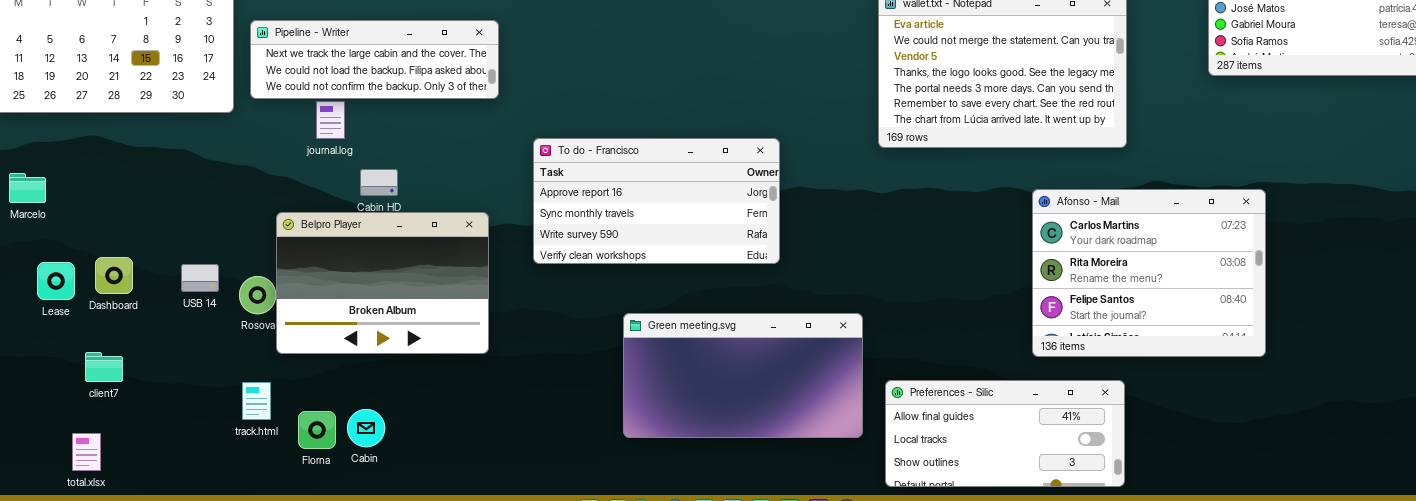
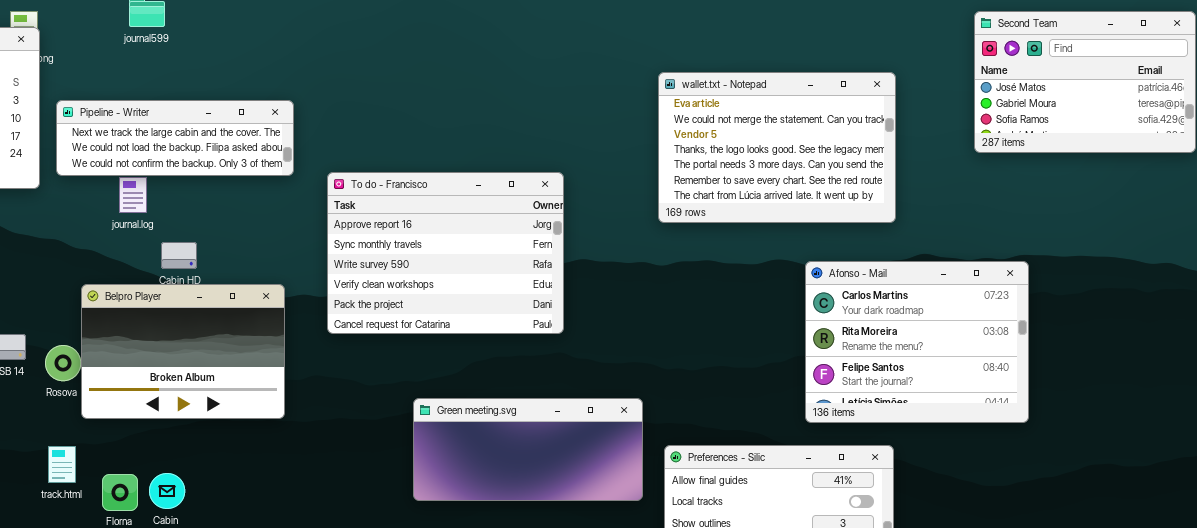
To do - Francisco: [533,138,780,264] -> [327,172,564,334], resized
Green meeting.svg: [623,313,863,438] -> [413,398,643,501], resized

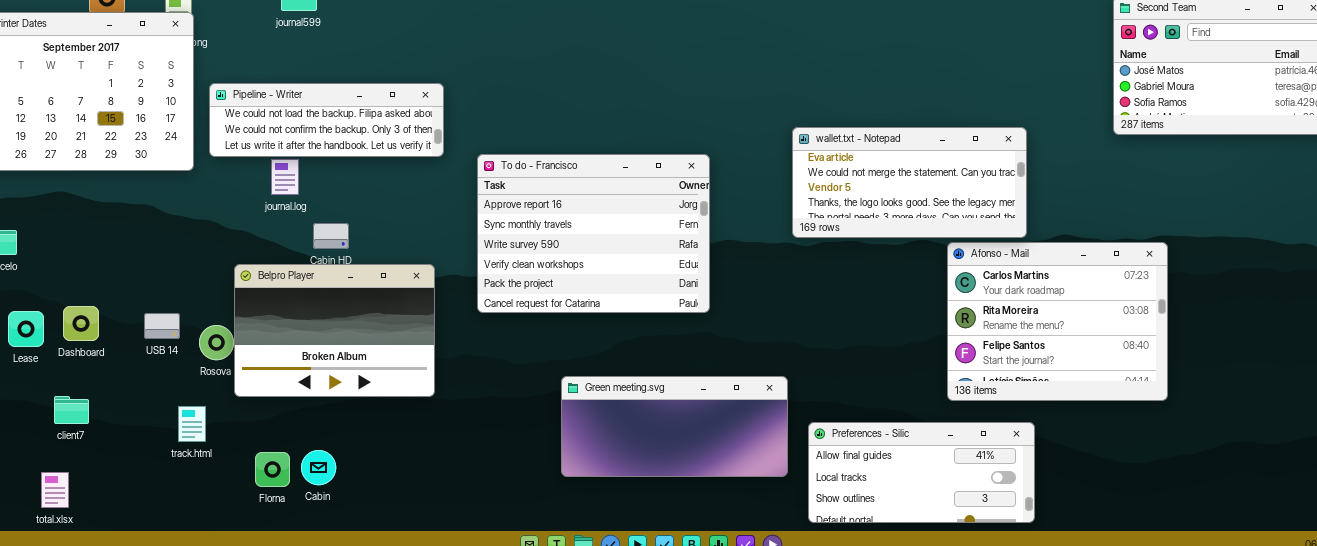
wallet.txt - Notepad: [658,72,896,223] -> [792,127,1027,238], moved, resized
Pipeline - Writer: [56,100,294,176] -> [209,83,444,157], scrolled down 1 row
track.html: [48,446,76,483] -> [178,406,206,442], moved

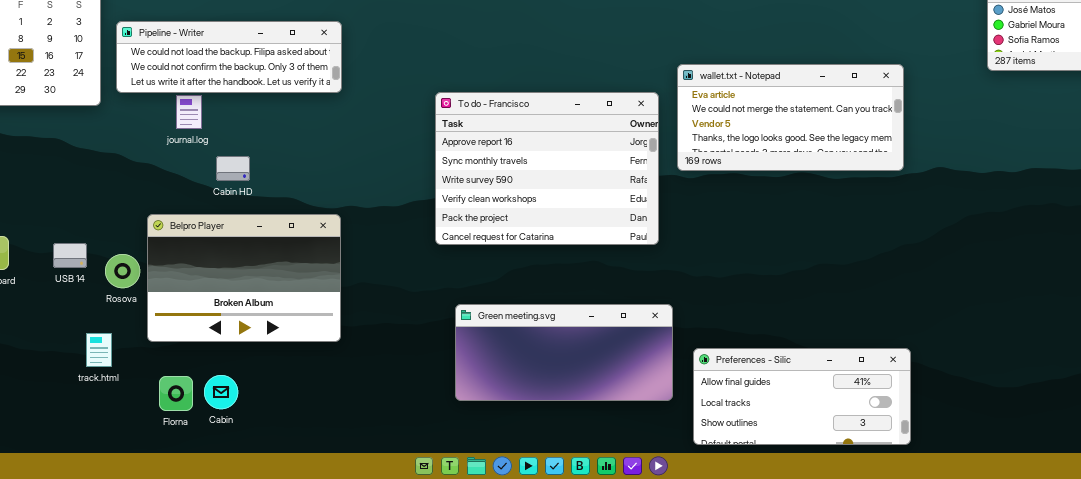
To do - Francisco: [477,154,710,313] -> [435,92,659,245], moved
Afonso - Mail: [947,242,1168,401] -> none, closed
Belpro Player: [234,264,435,397] -> [147,214,341,342], moved

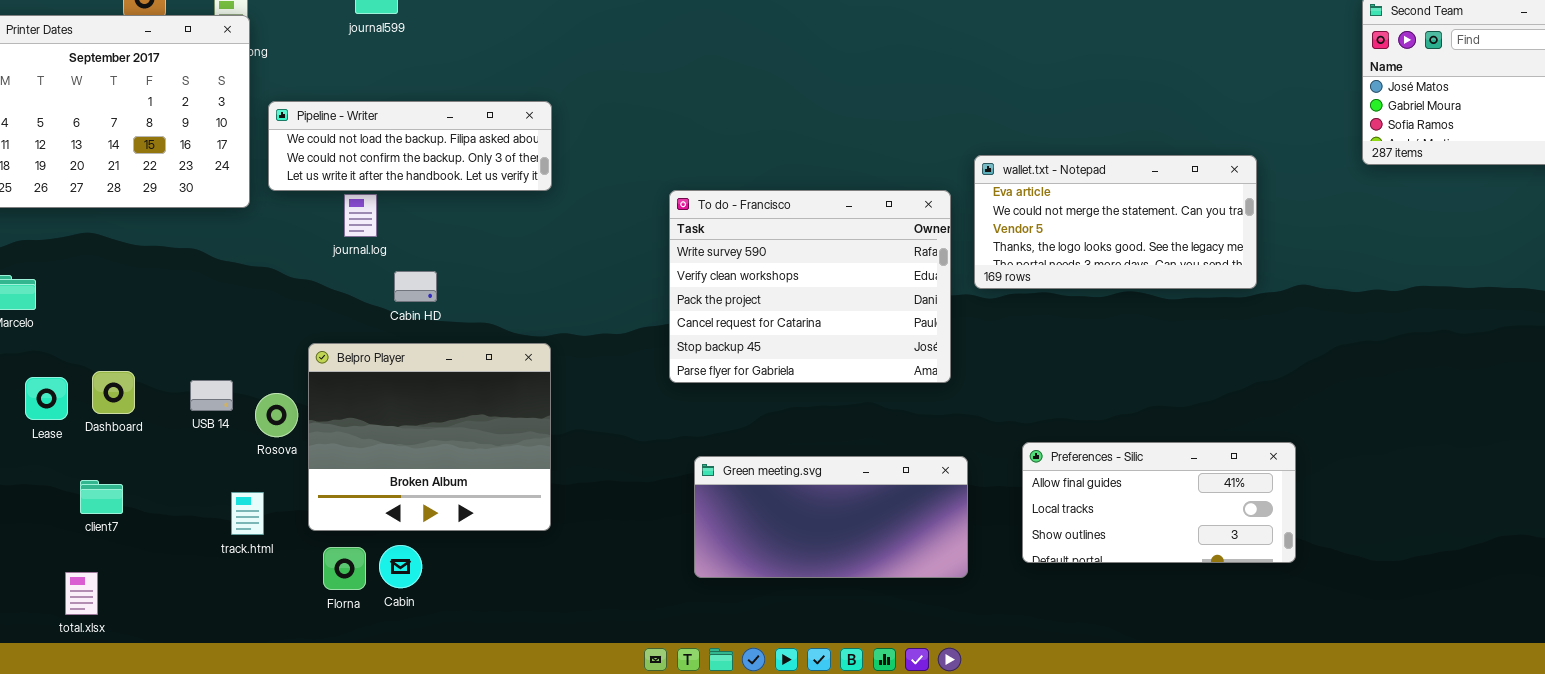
To do - Francisco: [435,92,659,245] -> [669,190,951,383], scrolled down 2 rows
Belpro Player: [147,214,341,342] -> [308,343,551,531], resized
Preferences - Silic: [693,348,911,445] -> [1022,442,1296,563], moved

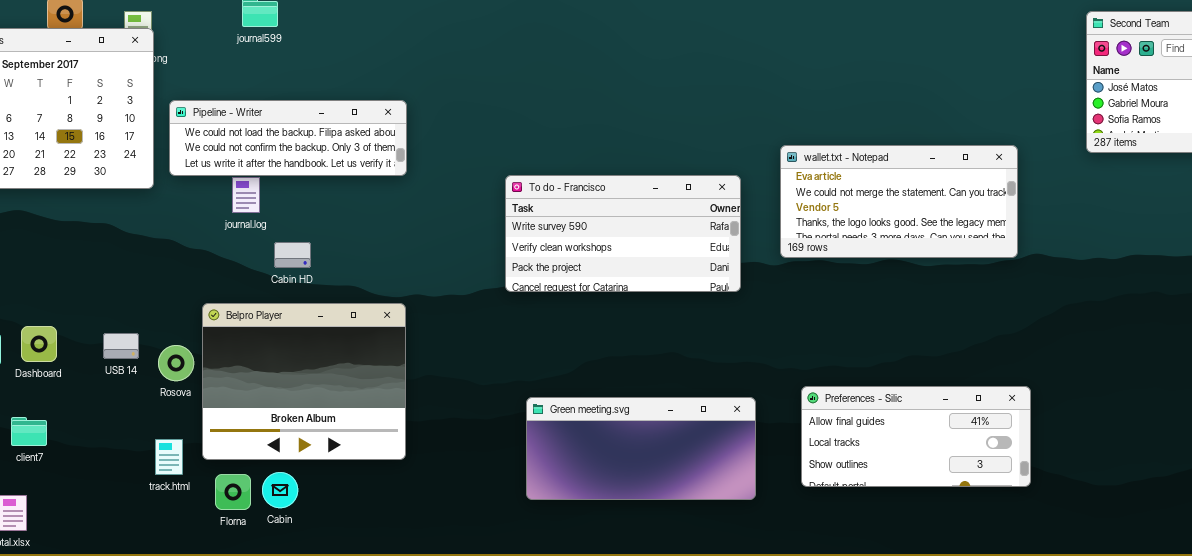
wallet.txt - Notepad: [974,155,1257,289] -> [780,145,1018,258], moved
To do - Francisco: [669,190,951,383] -> [505,175,741,292], resized
track.html: [231,492,264,535] -> [155,439,183,475], moved

